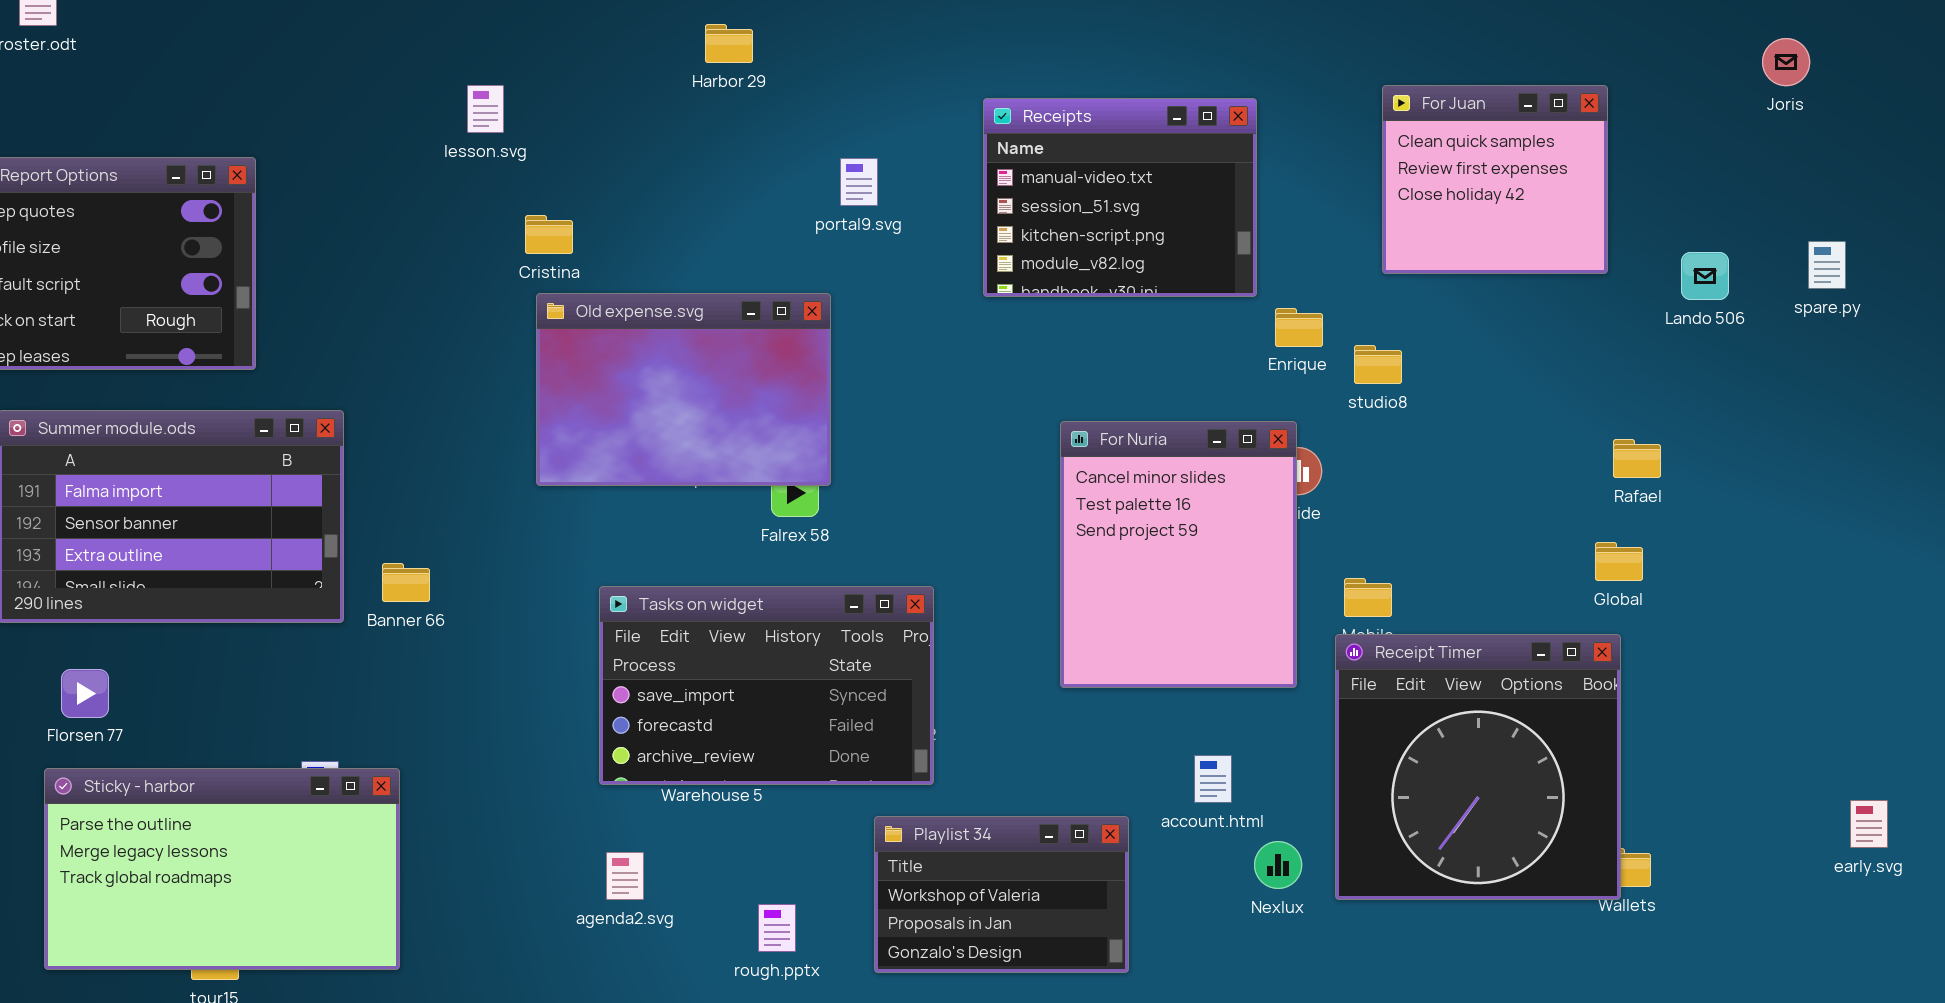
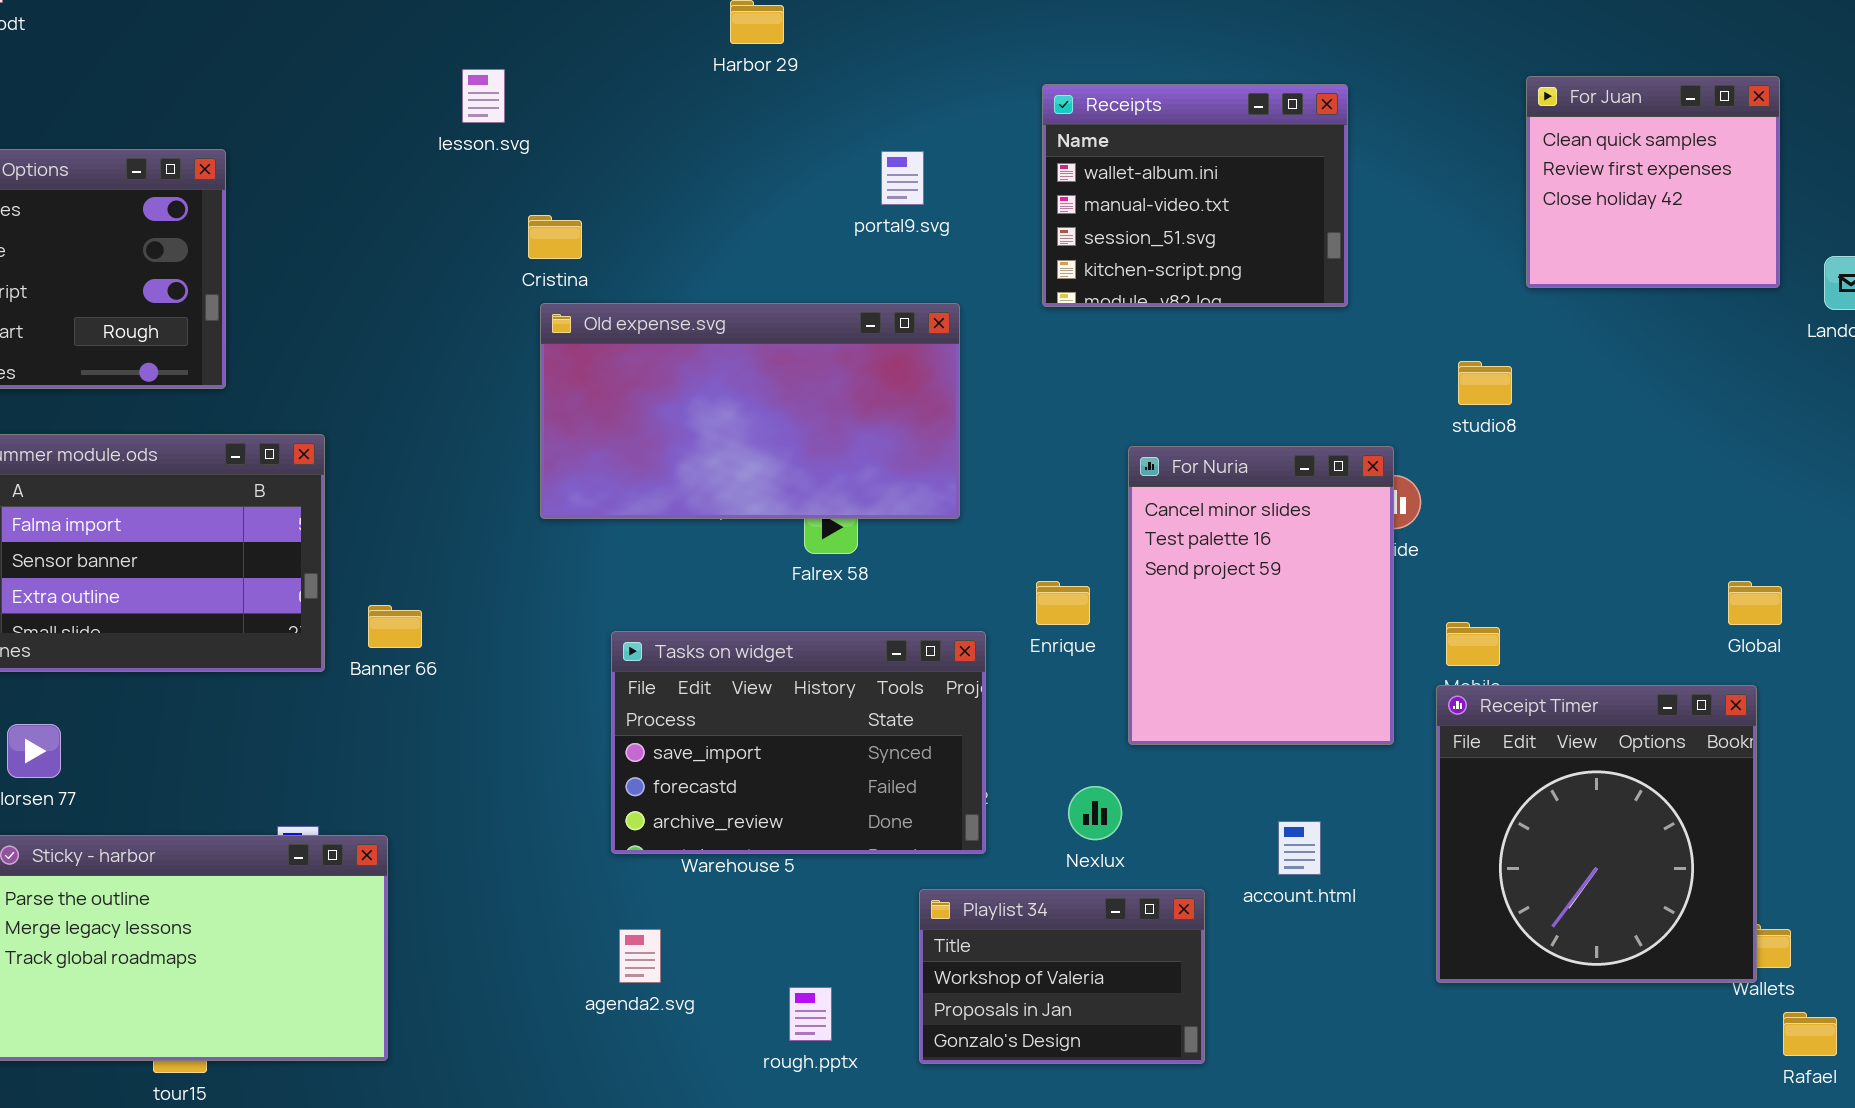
For Juan: [1382,85,1608,274] -> [1526,76,1780,288], moved
Receipts: [983,98,1257,297] -> [1042,84,1348,307], scrolled up 1 row
Old expense.svg: [536,293,831,486] -> [540,303,960,519], resized
Enrique: [1275,308,1323,347] -> [1036,581,1090,625], moved
Rafael: [1613,439,1661,478] -> [1783,1012,1837,1056], moved
Nexlux: [1254,841,1302,889] -> [1068,786,1122,840], moved

